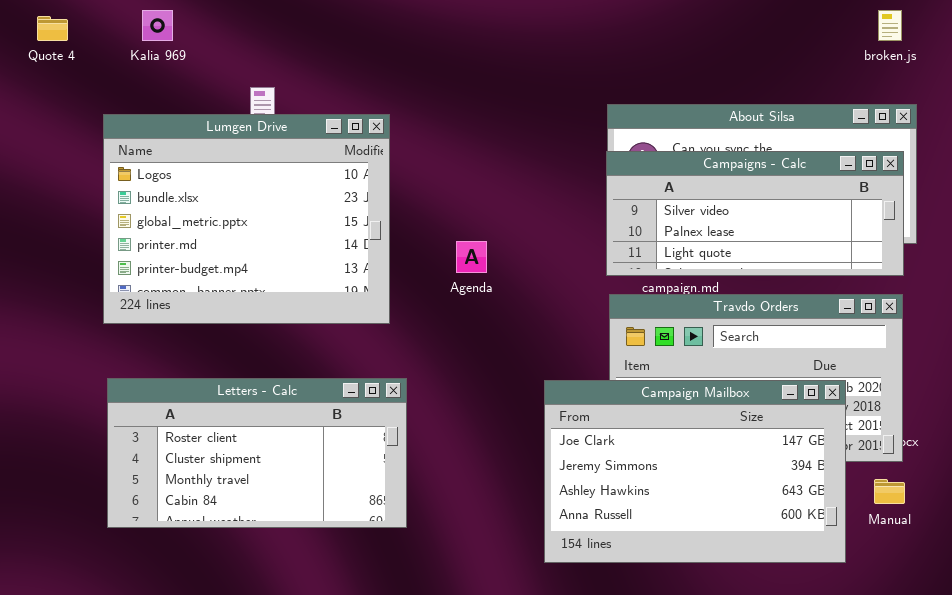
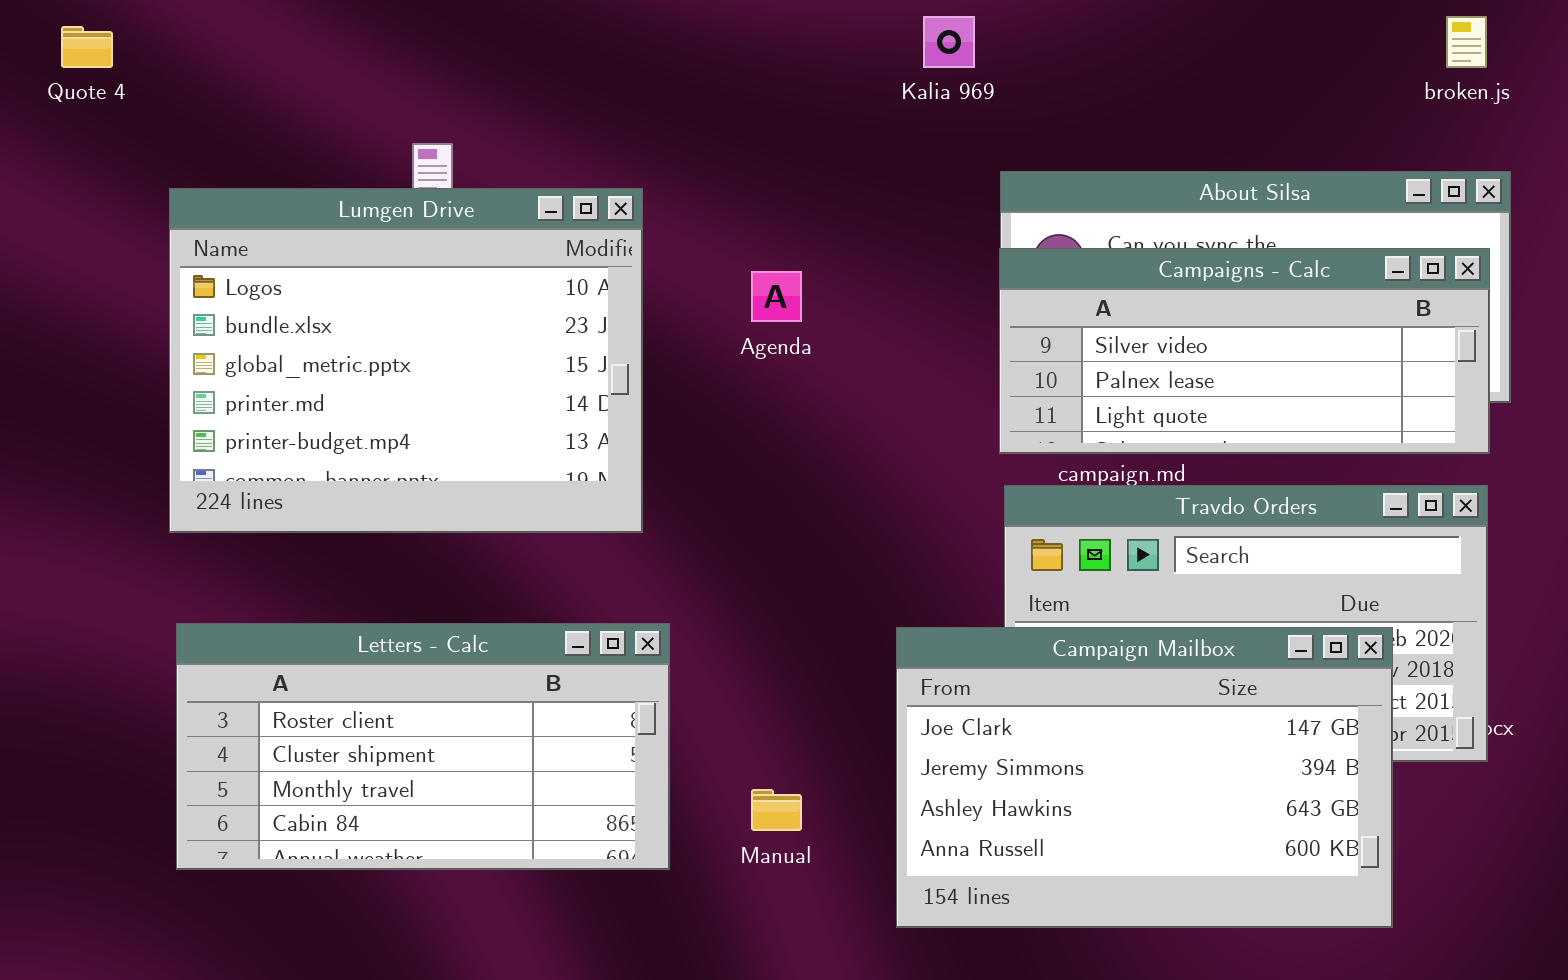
Kalia 969: [142,10,173,41] -> [923,16,975,68], moved
Agenda: [456,241,487,273] -> [751,271,802,322], moved
Manual: [874,479,905,504] -> [751,789,802,831], moved

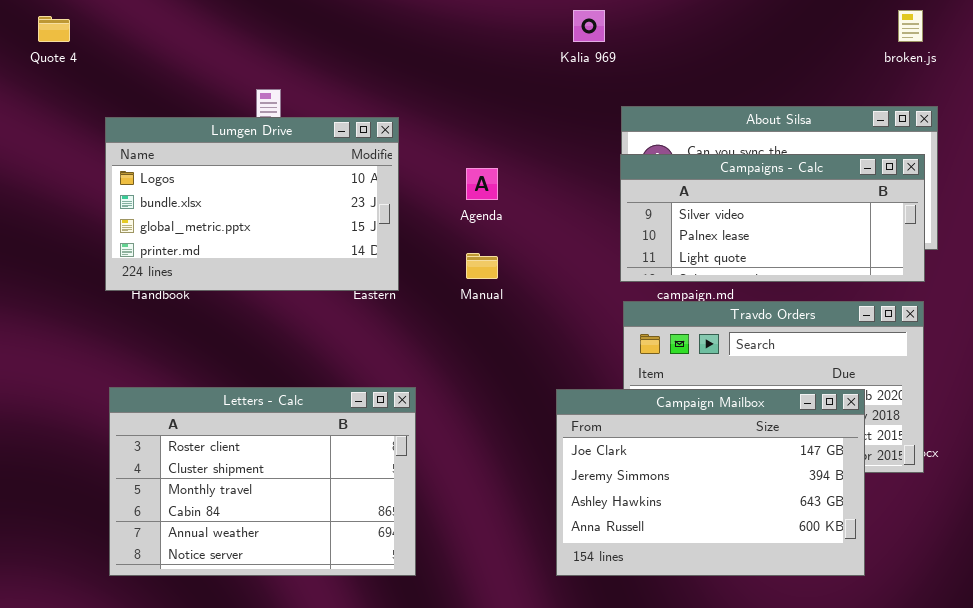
Lumgen Drive: [169,188,643,533] -> [105,117,399,291], resized
Letters - Calc: [176,623,670,870] -> [109,387,416,576], resized
Manual: [751,789,802,831] -> [466,253,498,279], moved

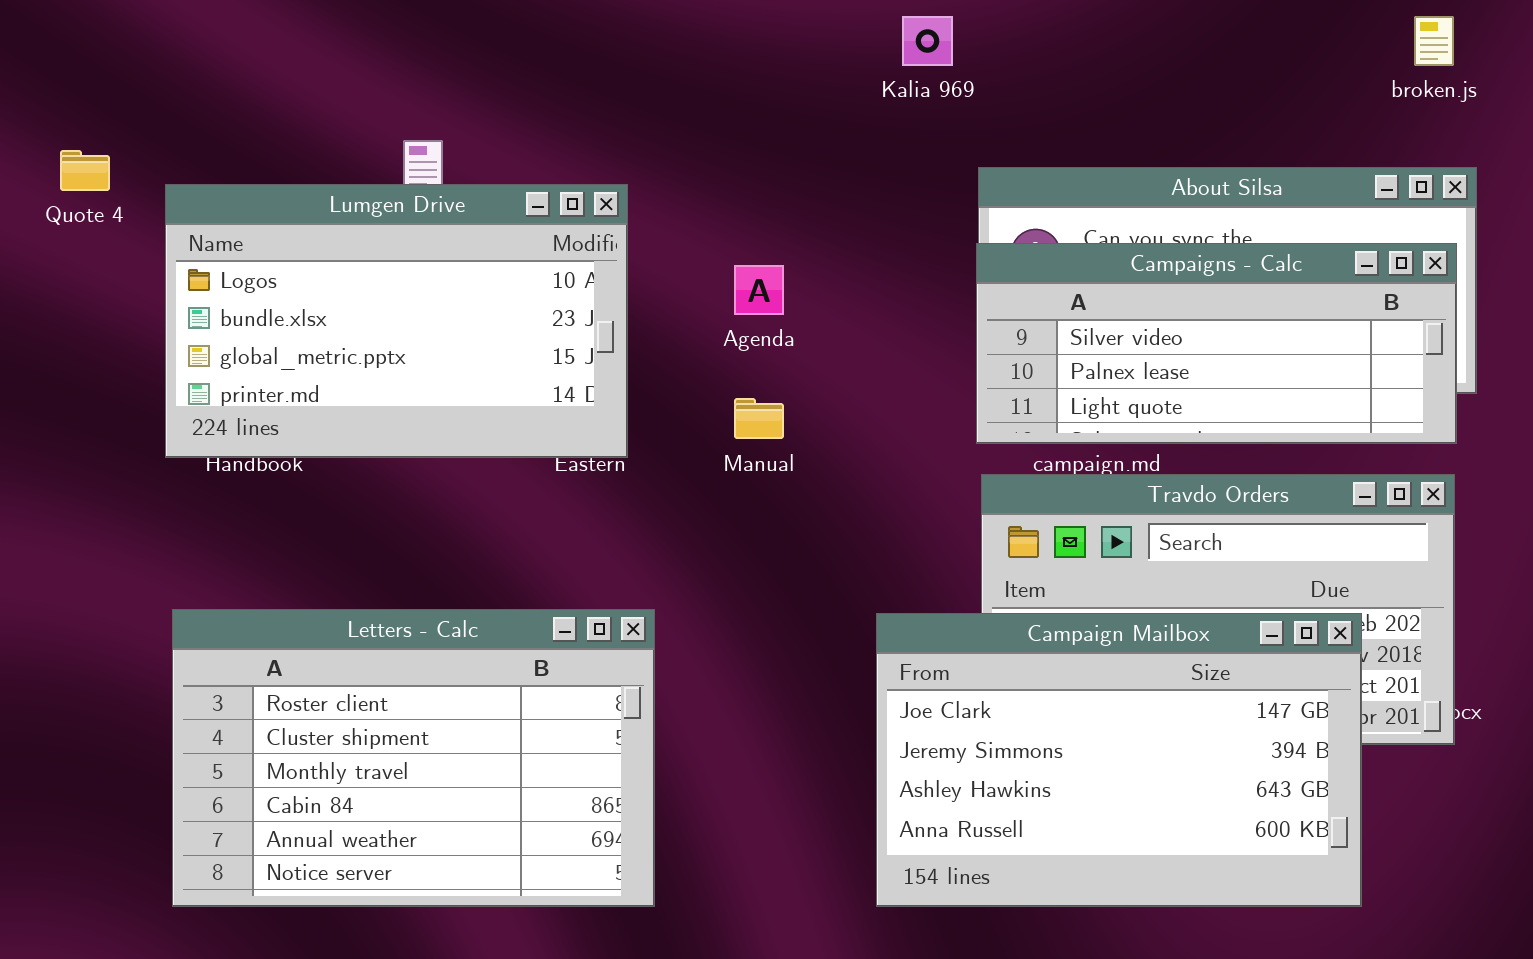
Quote 4: [38,16,70,42] -> [60,150,110,191], moved

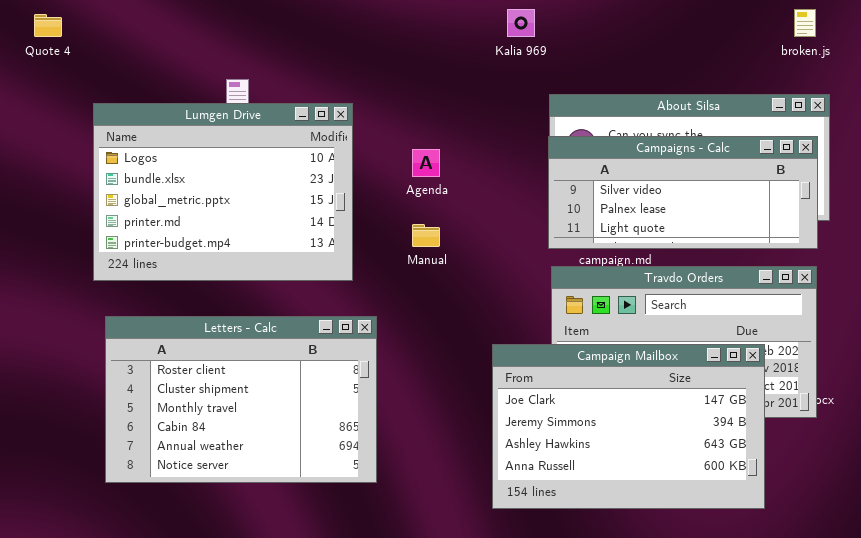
Quote 4: [60,150,110,191] -> [34,14,62,37], moved
Lumgen Drive: [165,184,628,458] -> [93,103,353,281], resized
Letters - Calc: [172,609,655,907] -> [105,316,377,483], moved

